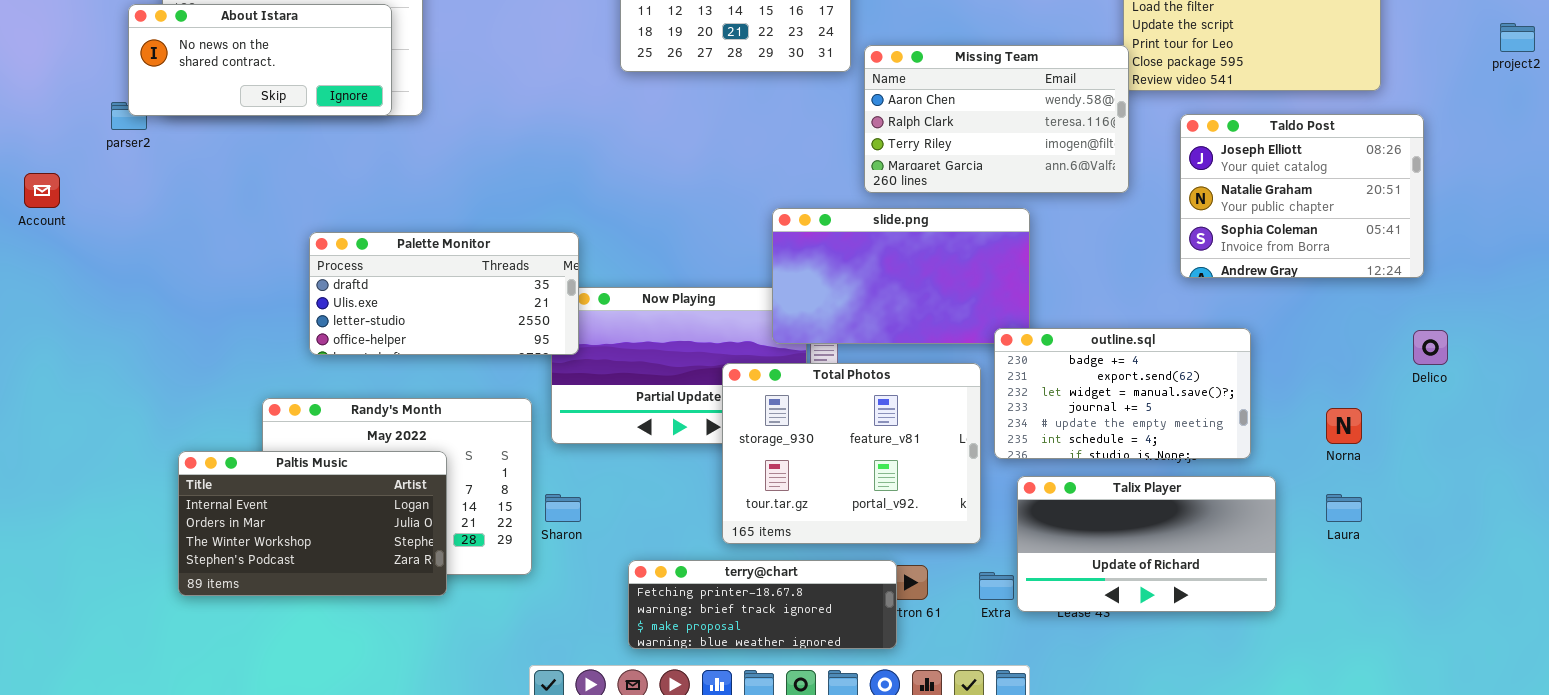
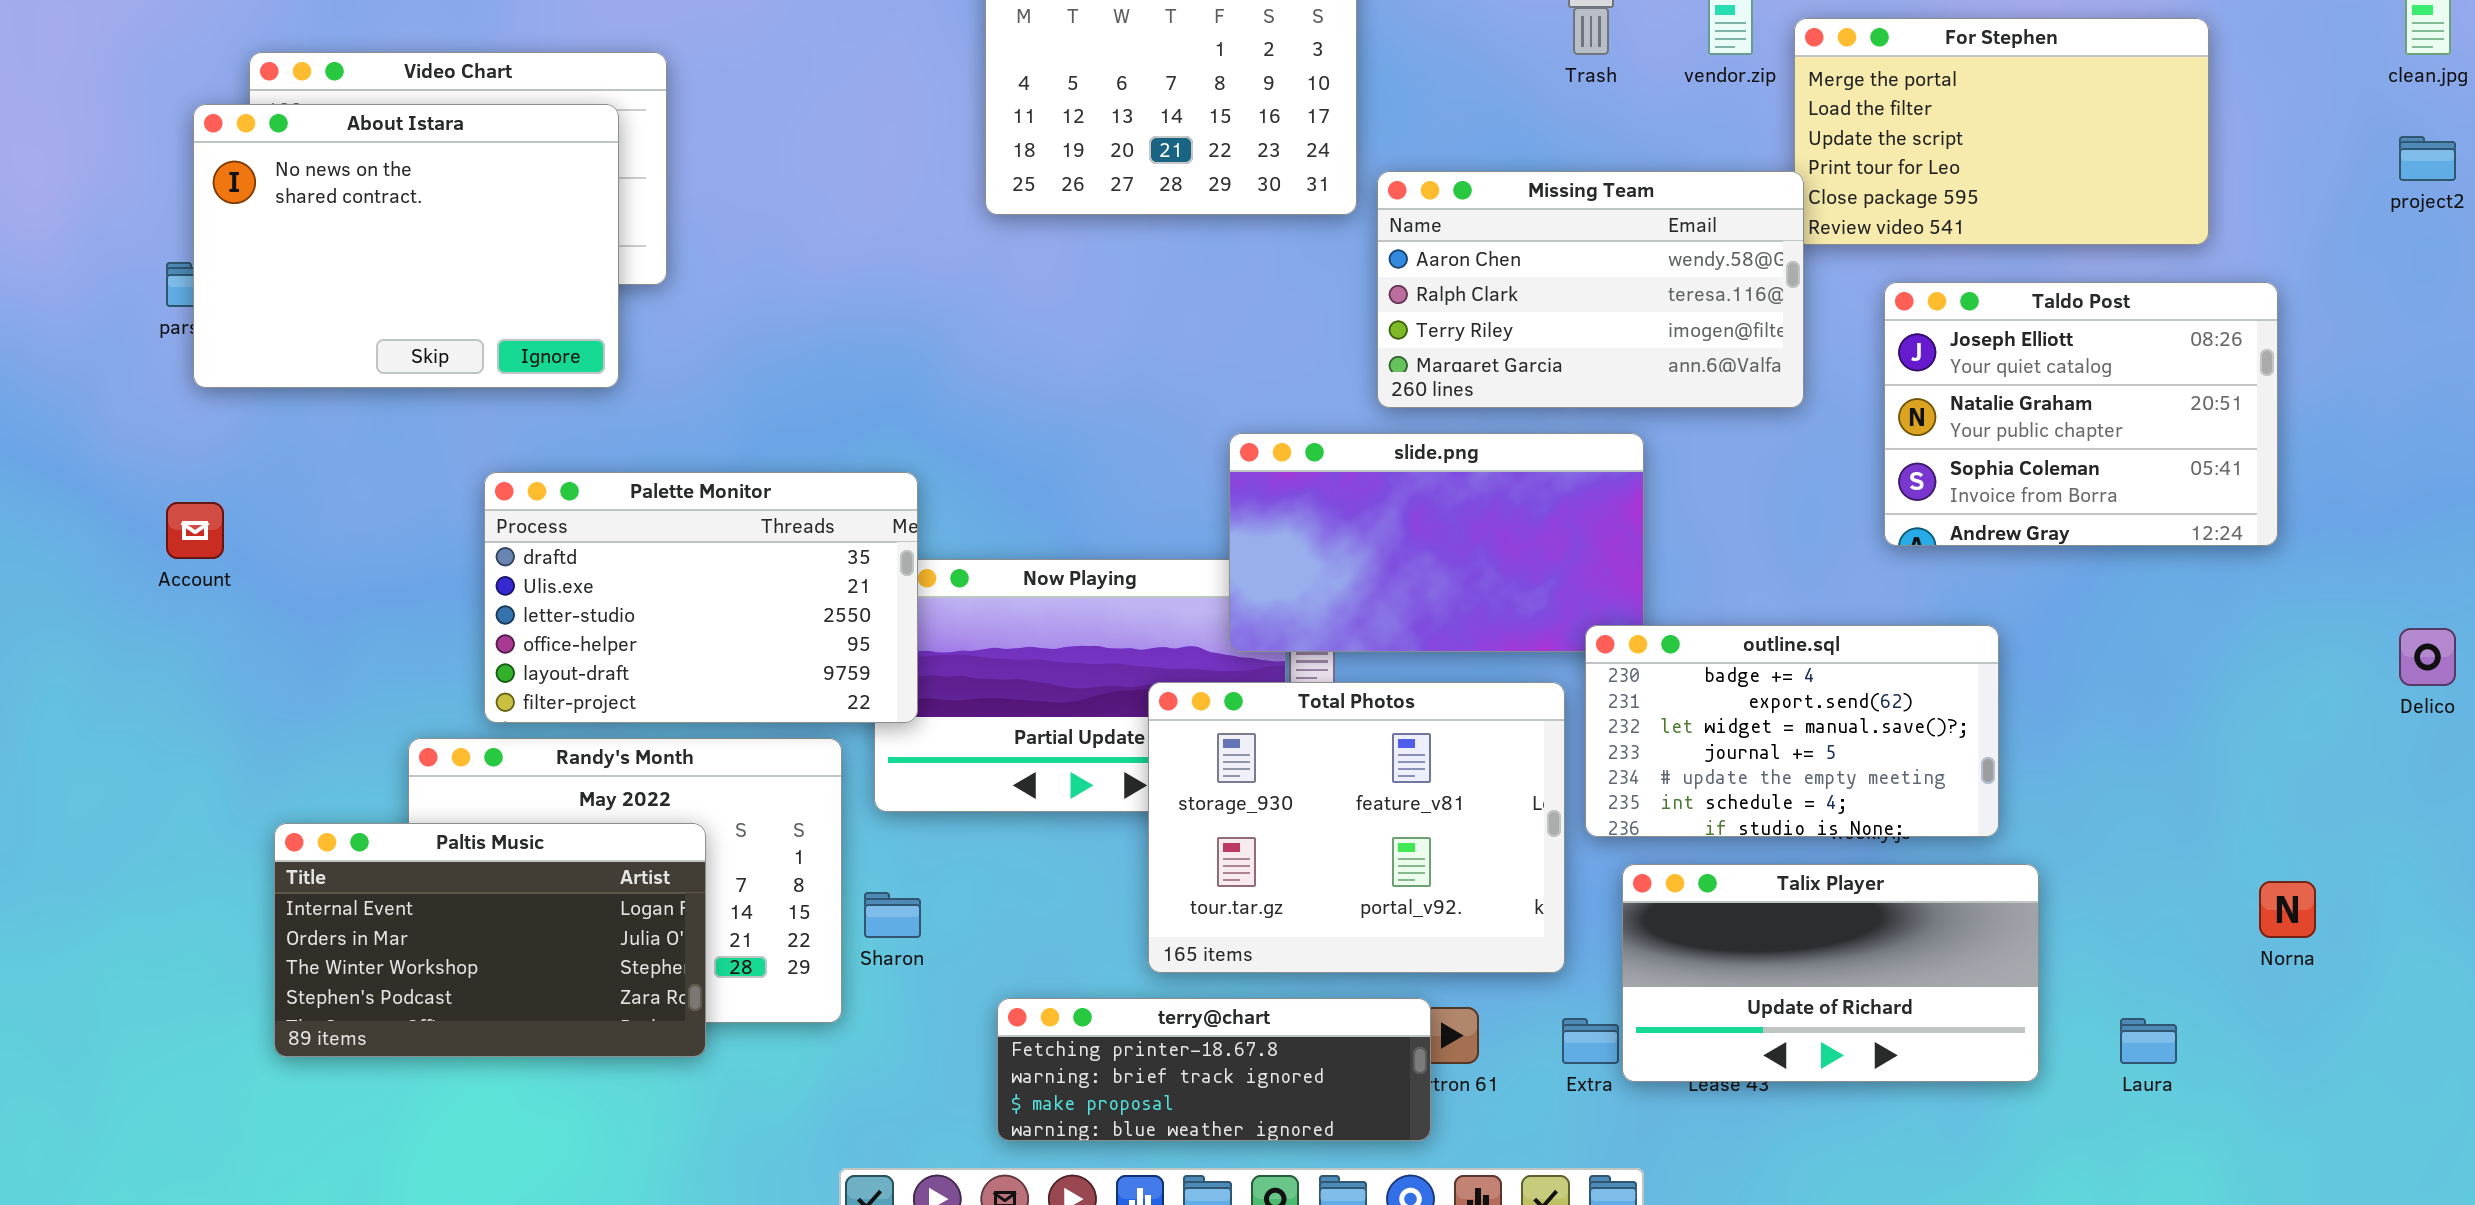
About Istara: [128,4,392,116] -> [193,104,619,388], resized
Account: [24,173,60,208] -> [166,502,224,559], moved
Palette Monitor: [309,232,579,355] -> [484,472,918,723], resized
Delico: [1413,330,1448,365] -> [2399,628,2456,686], moved
Norna: [1326,408,1362,444] -> [2259,881,2316,938], moved
Laura: [1326,494,1362,522] -> [2120,1018,2177,1064], moved

